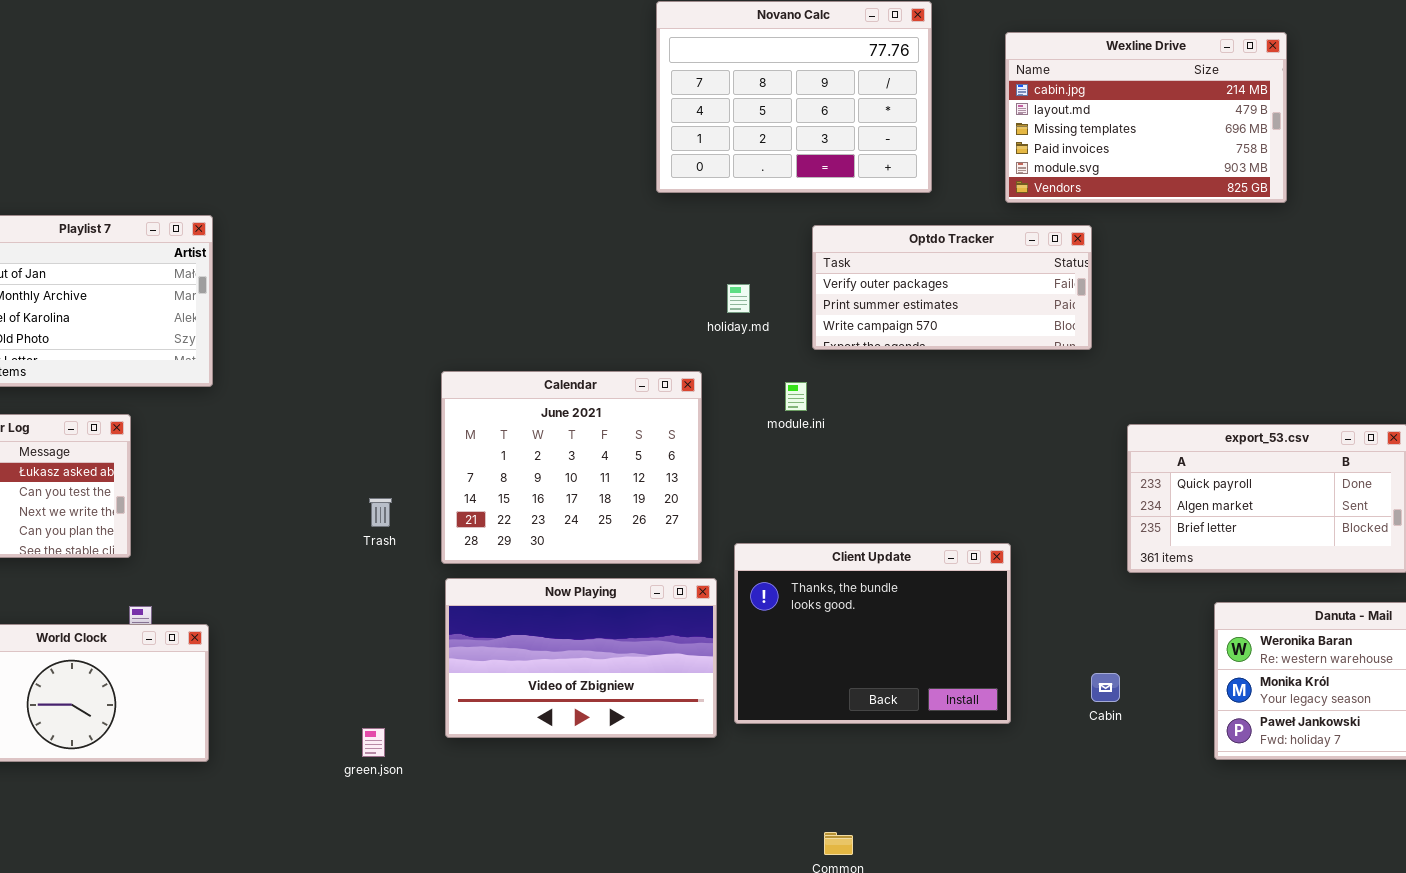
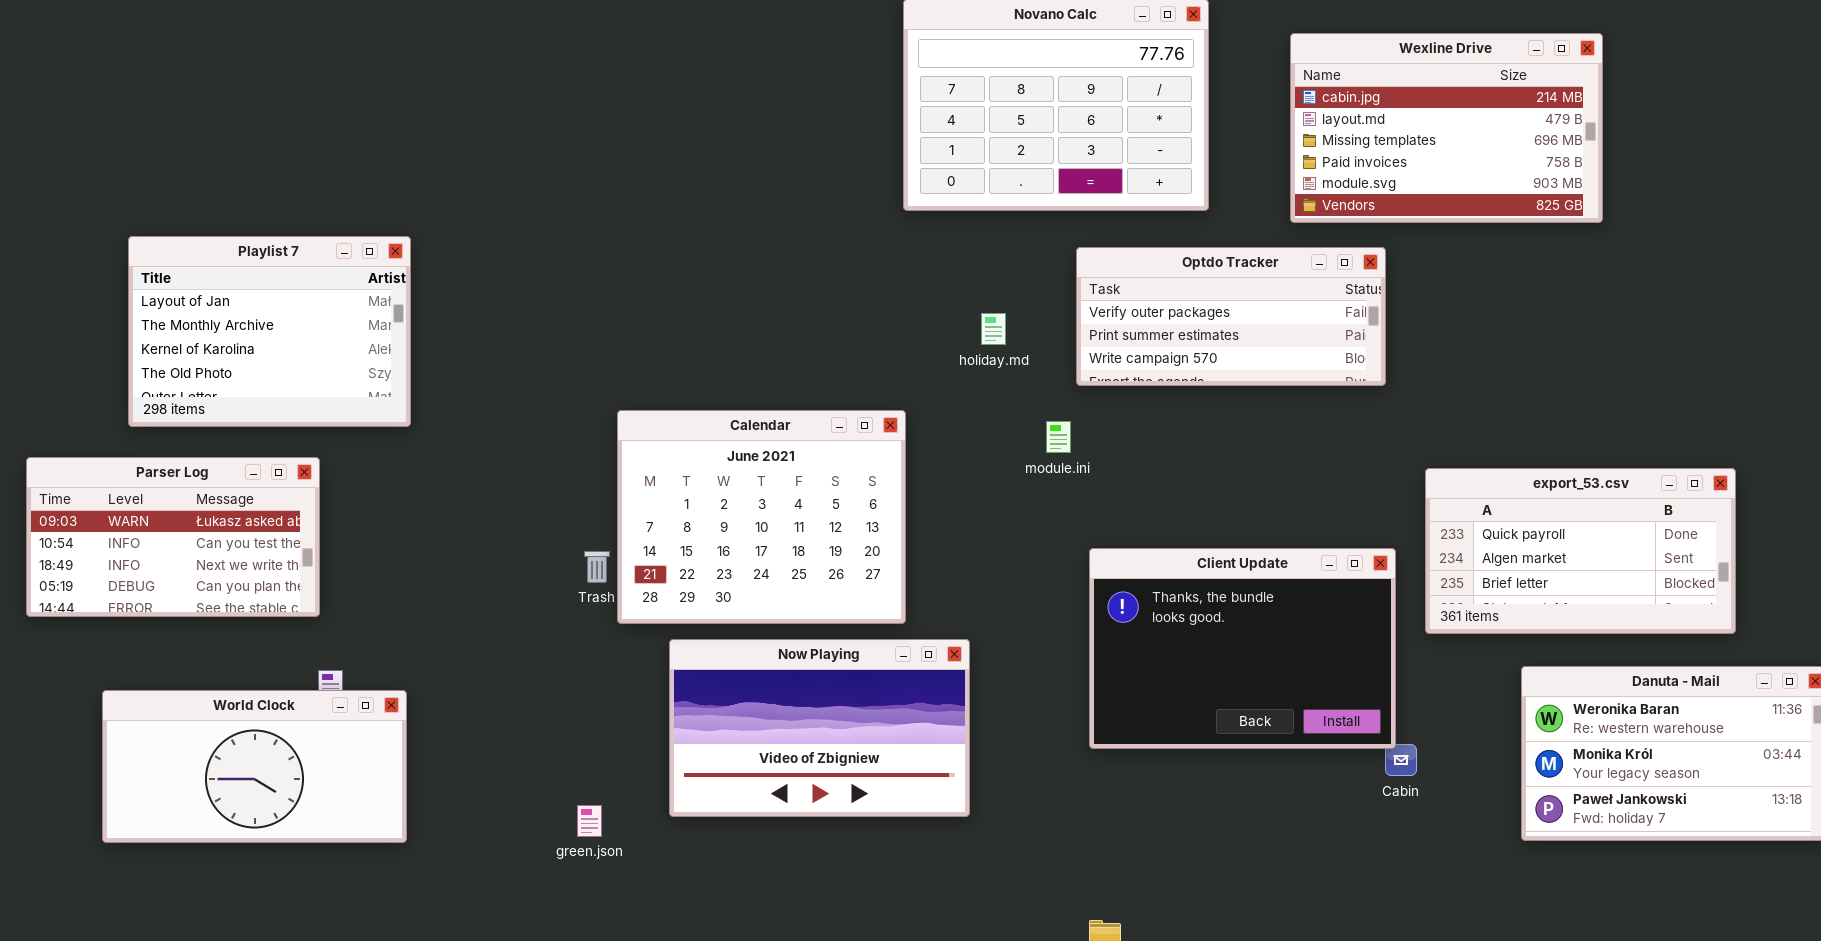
Calendar: [441,371,702,564] -> [617,410,906,624], moved
Client Update: [734,543,1011,724] -> [1089,548,1396,749], moved

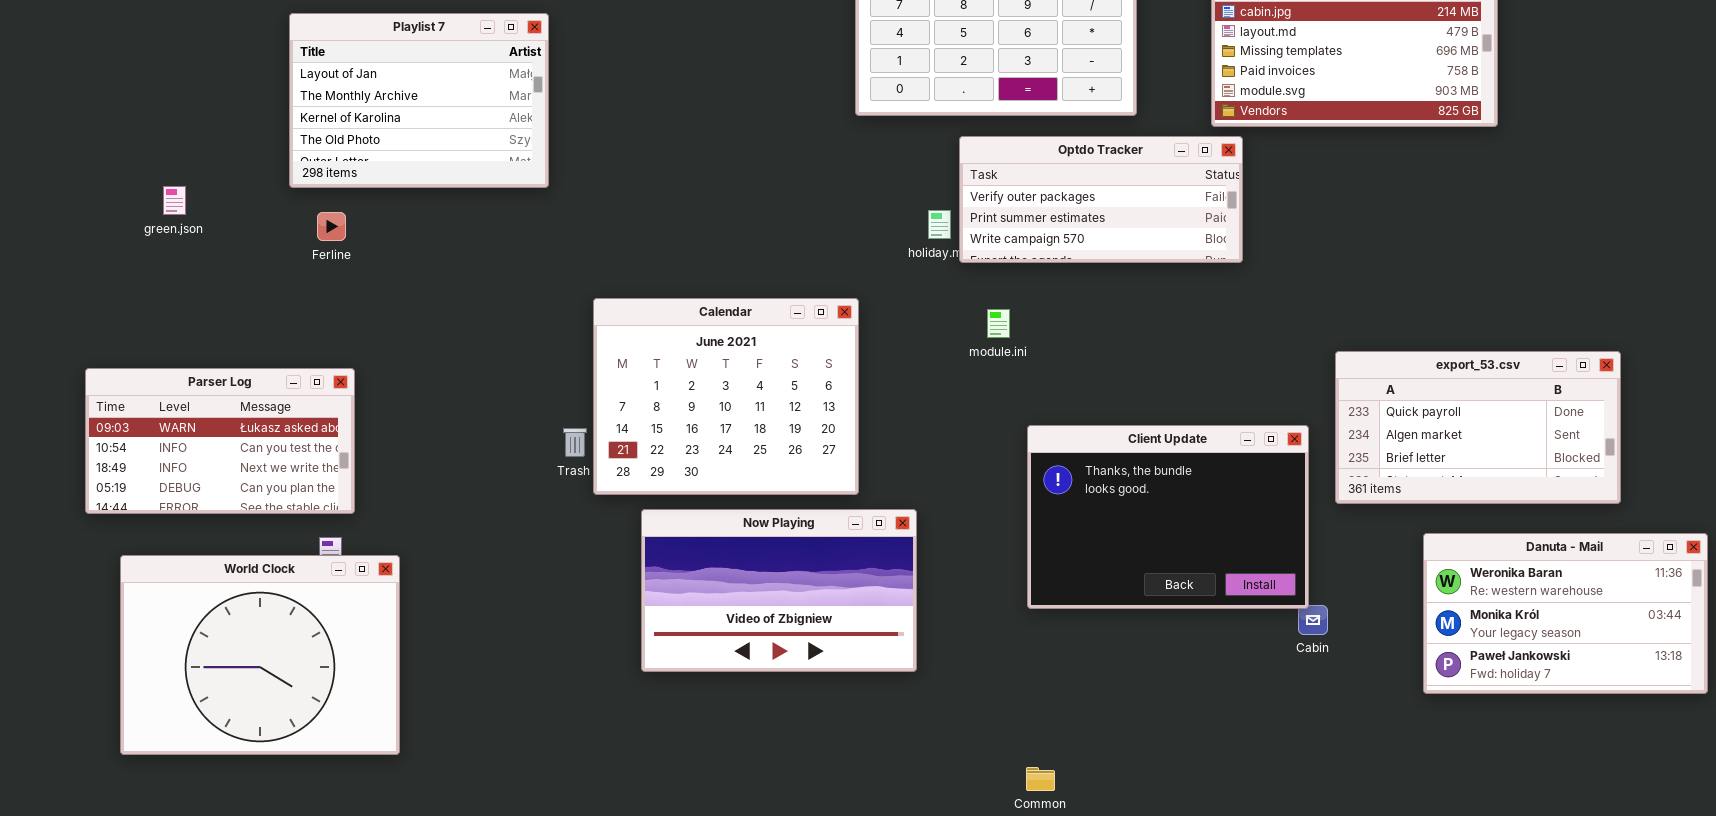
Playlist 7: [128,236,411,427] -> [289,13,549,188], moved
Optdo Tracker: [1076,247,1386,386] -> [959,136,1243,263], moved
Parser Log: [26,457,320,617] -> [85,368,355,514], moved
World Clock: [102,690,407,843] -> [120,555,400,755], resized
green.json: [577,805,602,837] -> [163,186,186,215], moved

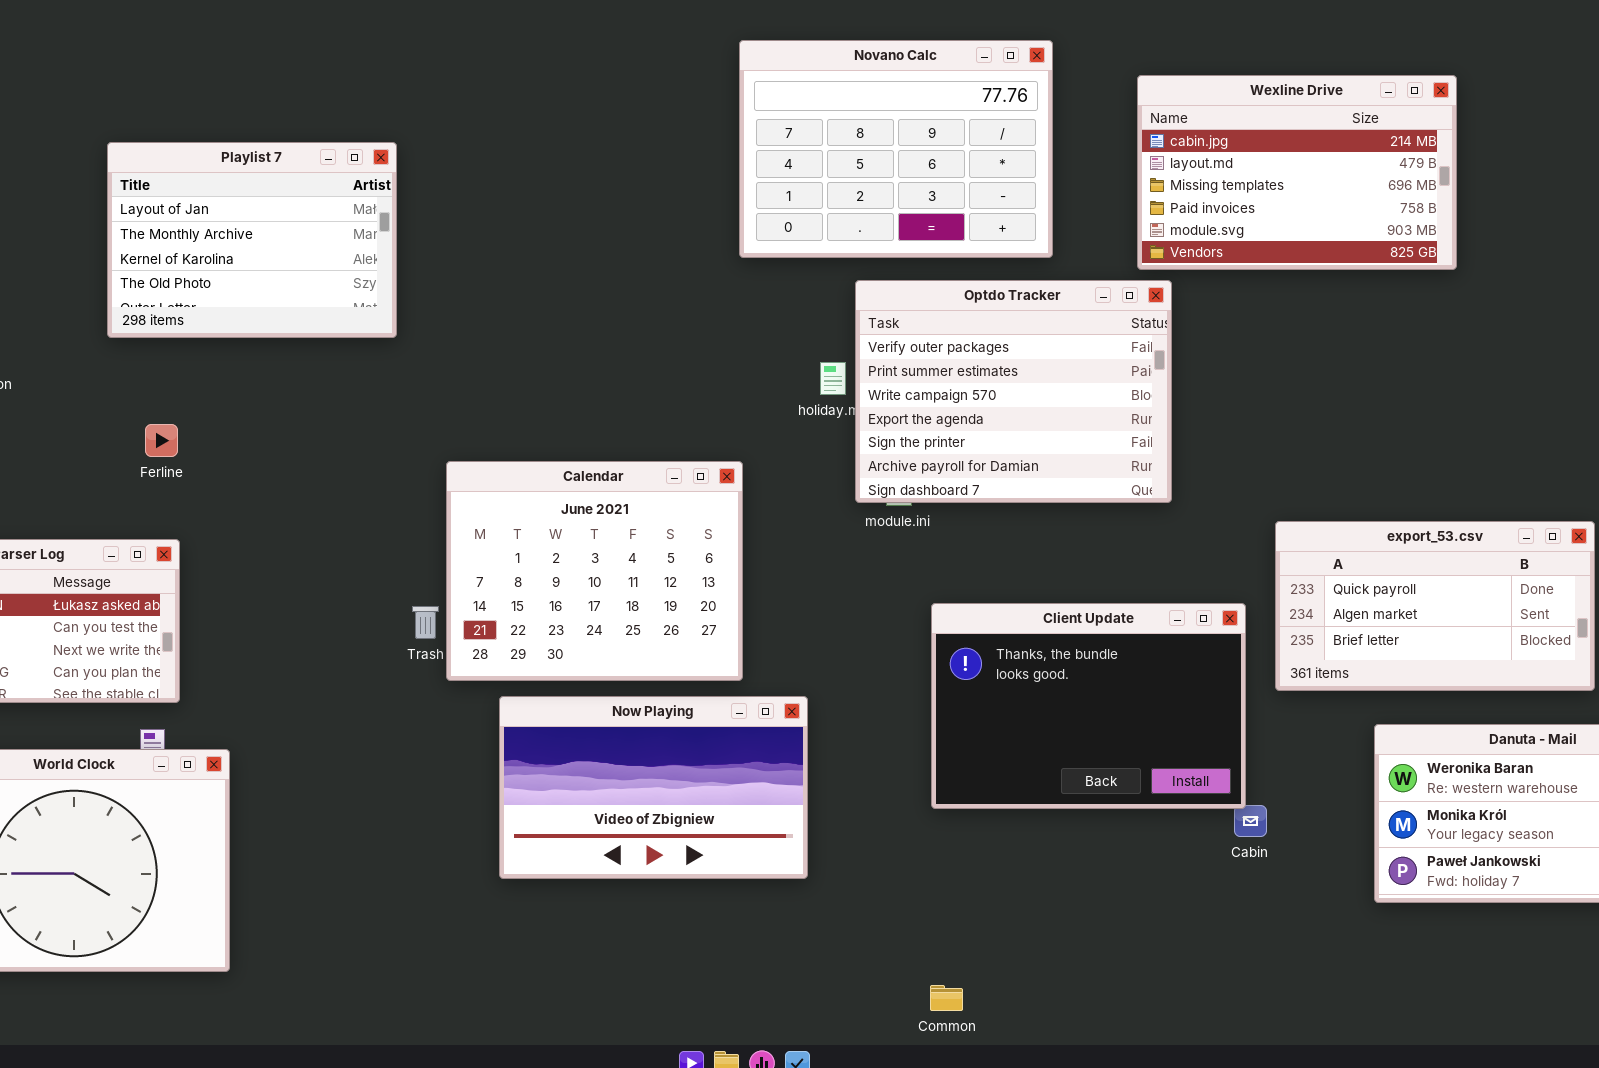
Optdo Tracker: [959,136,1243,263] -> [855,280,1172,503], resized
Ferline: [317,212,346,241] -> [145,424,178,457], moved

